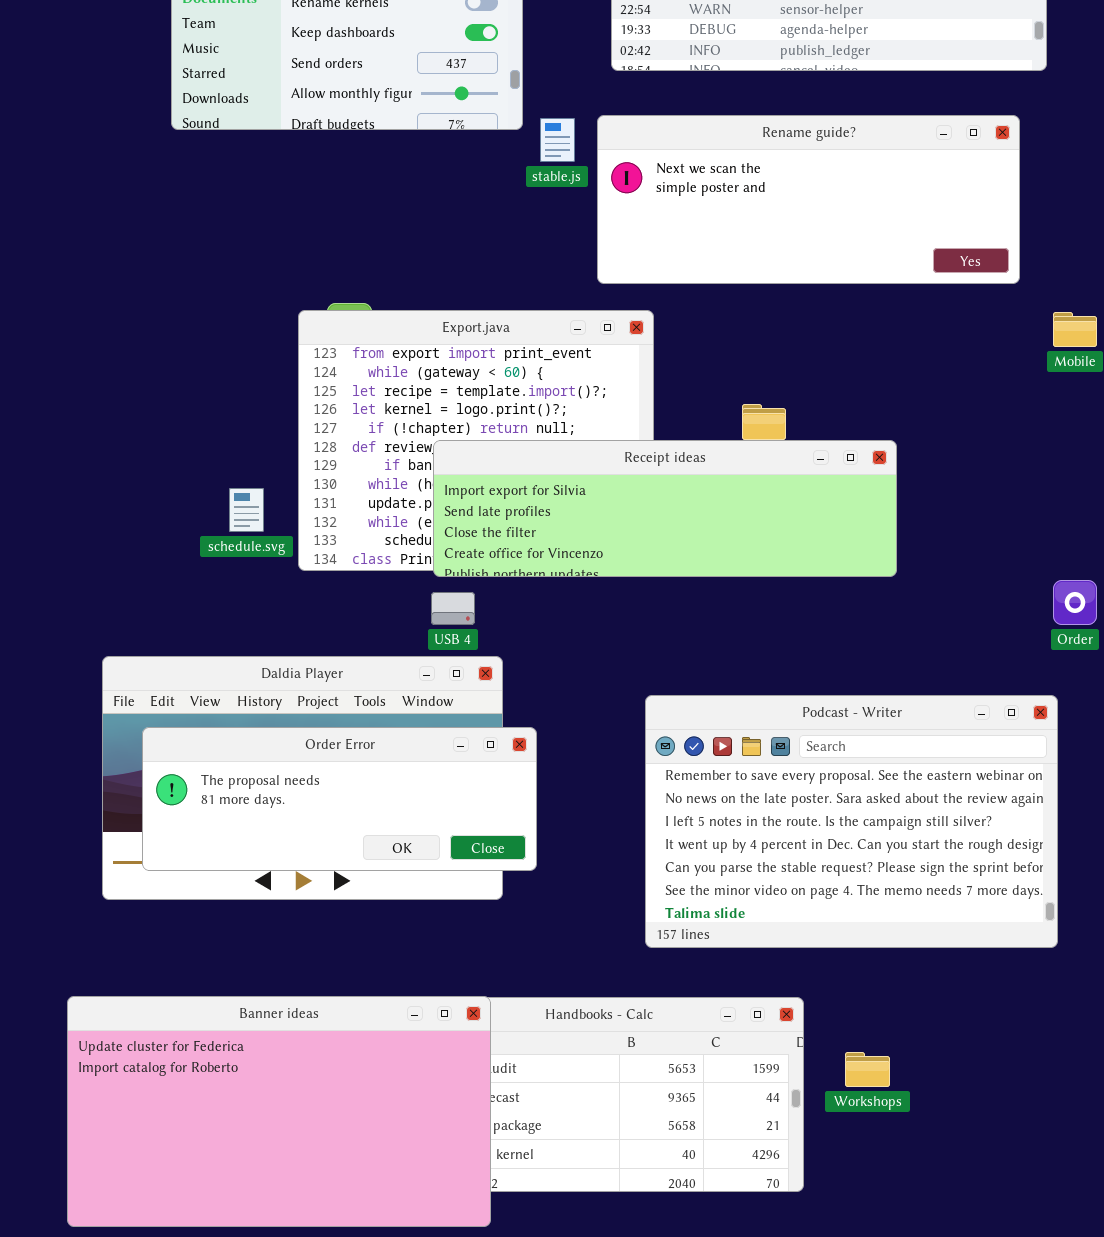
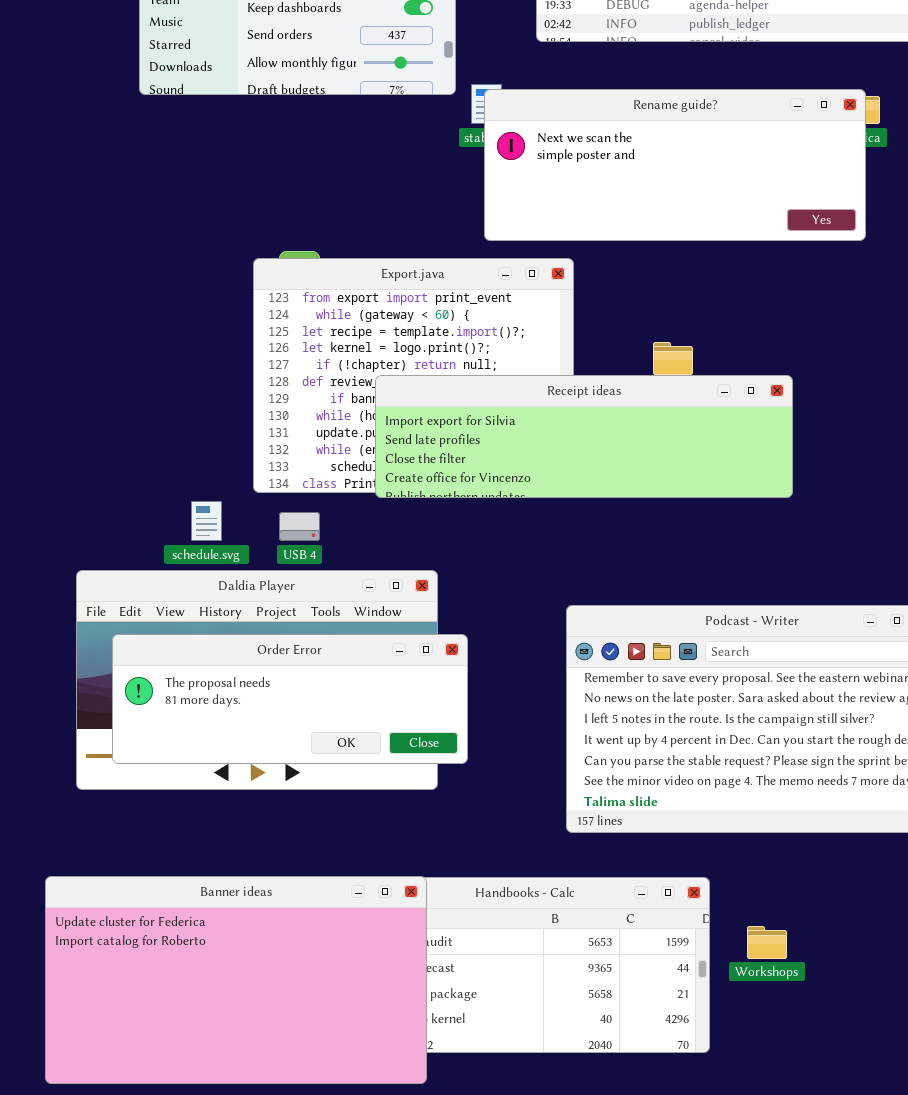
Rename guide?: [597,115,1020,284] -> [484,89,866,241], moved
schedule.svg: [229,488,264,532] -> [191,501,222,541], moved
USB 4: [431,592,475,625] -> [279,512,320,541], moved

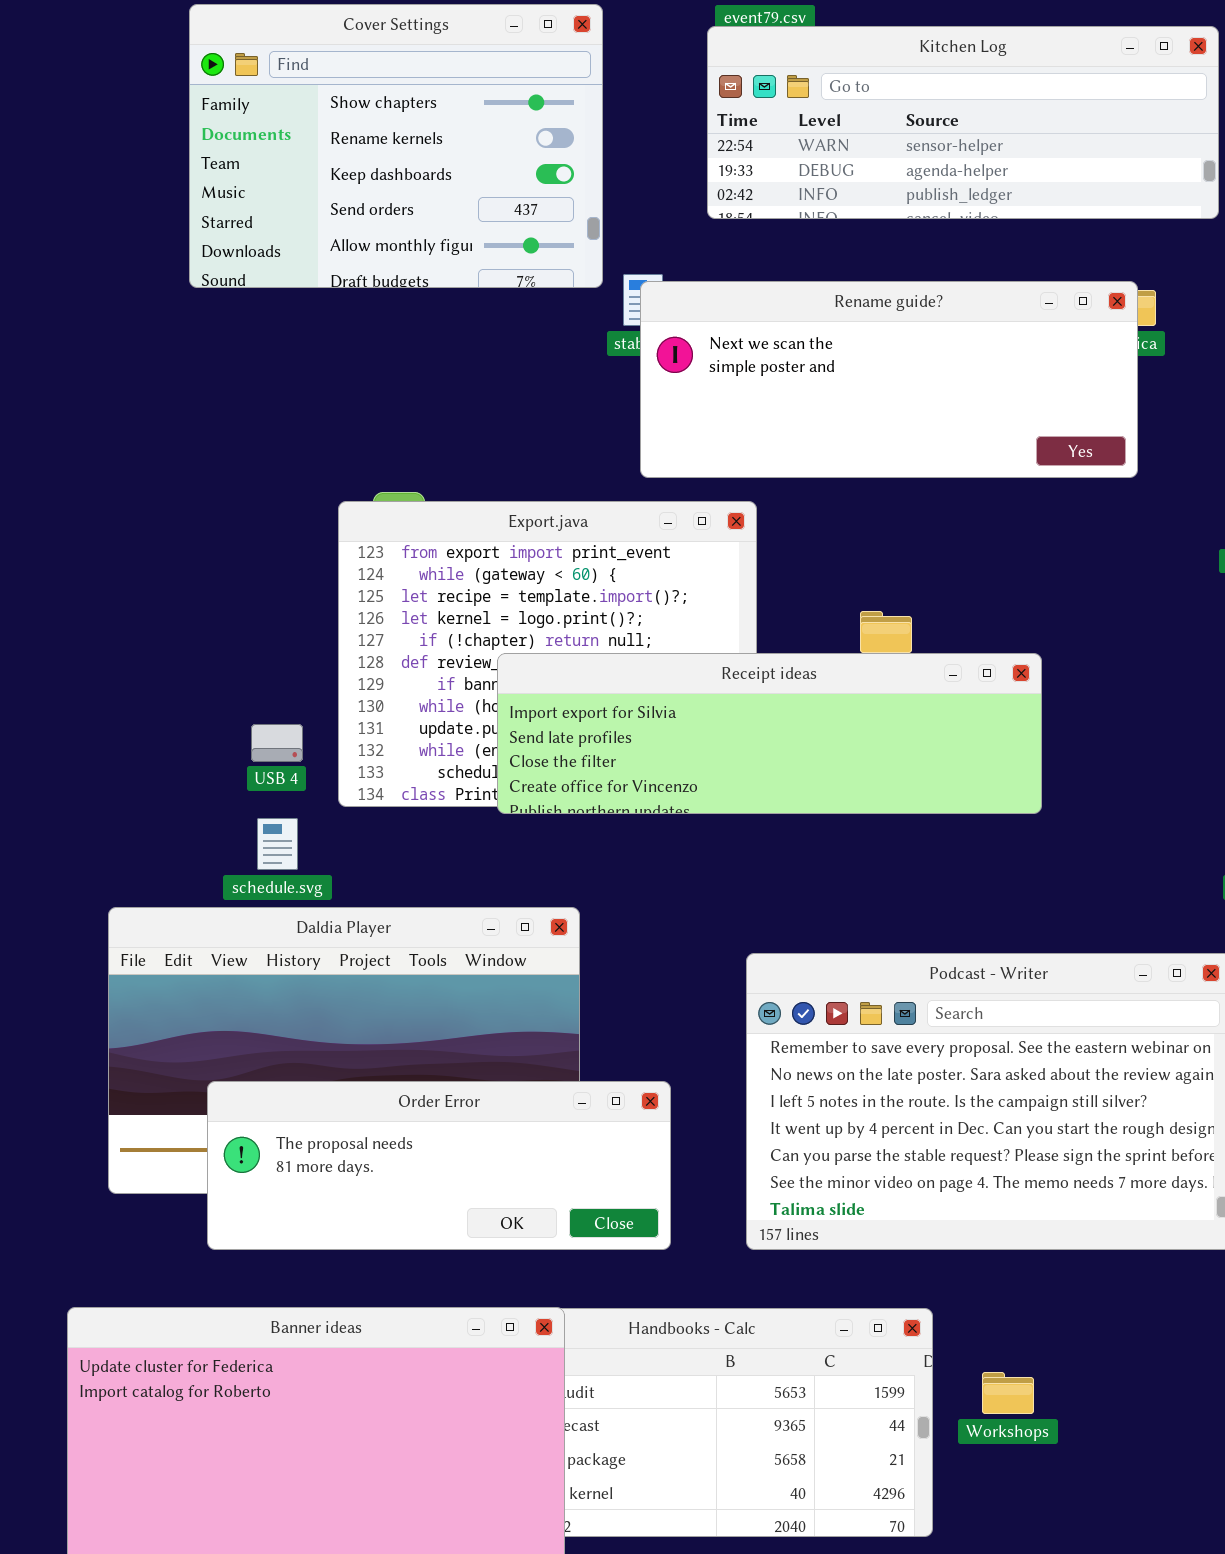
USB 4: [279,512,320,541] -> [251,724,303,762], moved
Order Error: [112,634,468,764] -> [207,1081,671,1250], moved

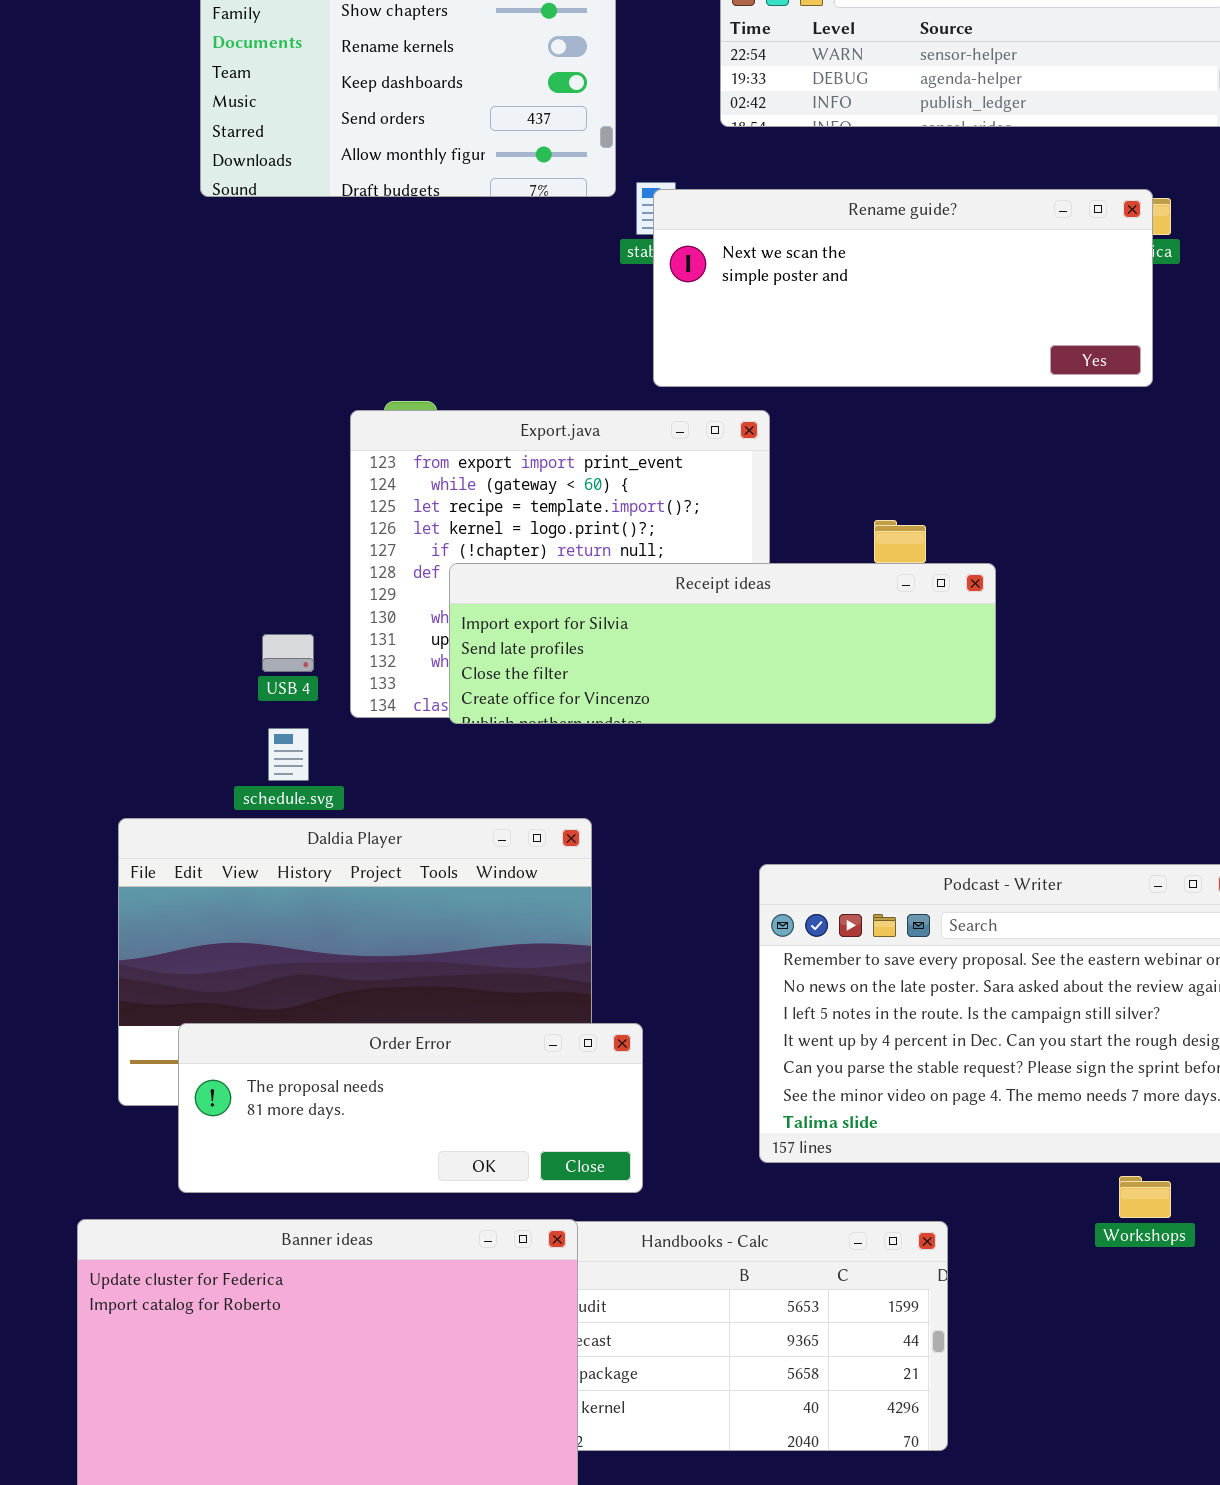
Receipt ideas: [497,653,1042,814] -> [449,563,996,724], moved
Order Error: [207,1081,671,1250] -> [178,1023,643,1193], moved
Workshops: [982,1372,1034,1414] -> [1119,1176,1171,1218], moved

